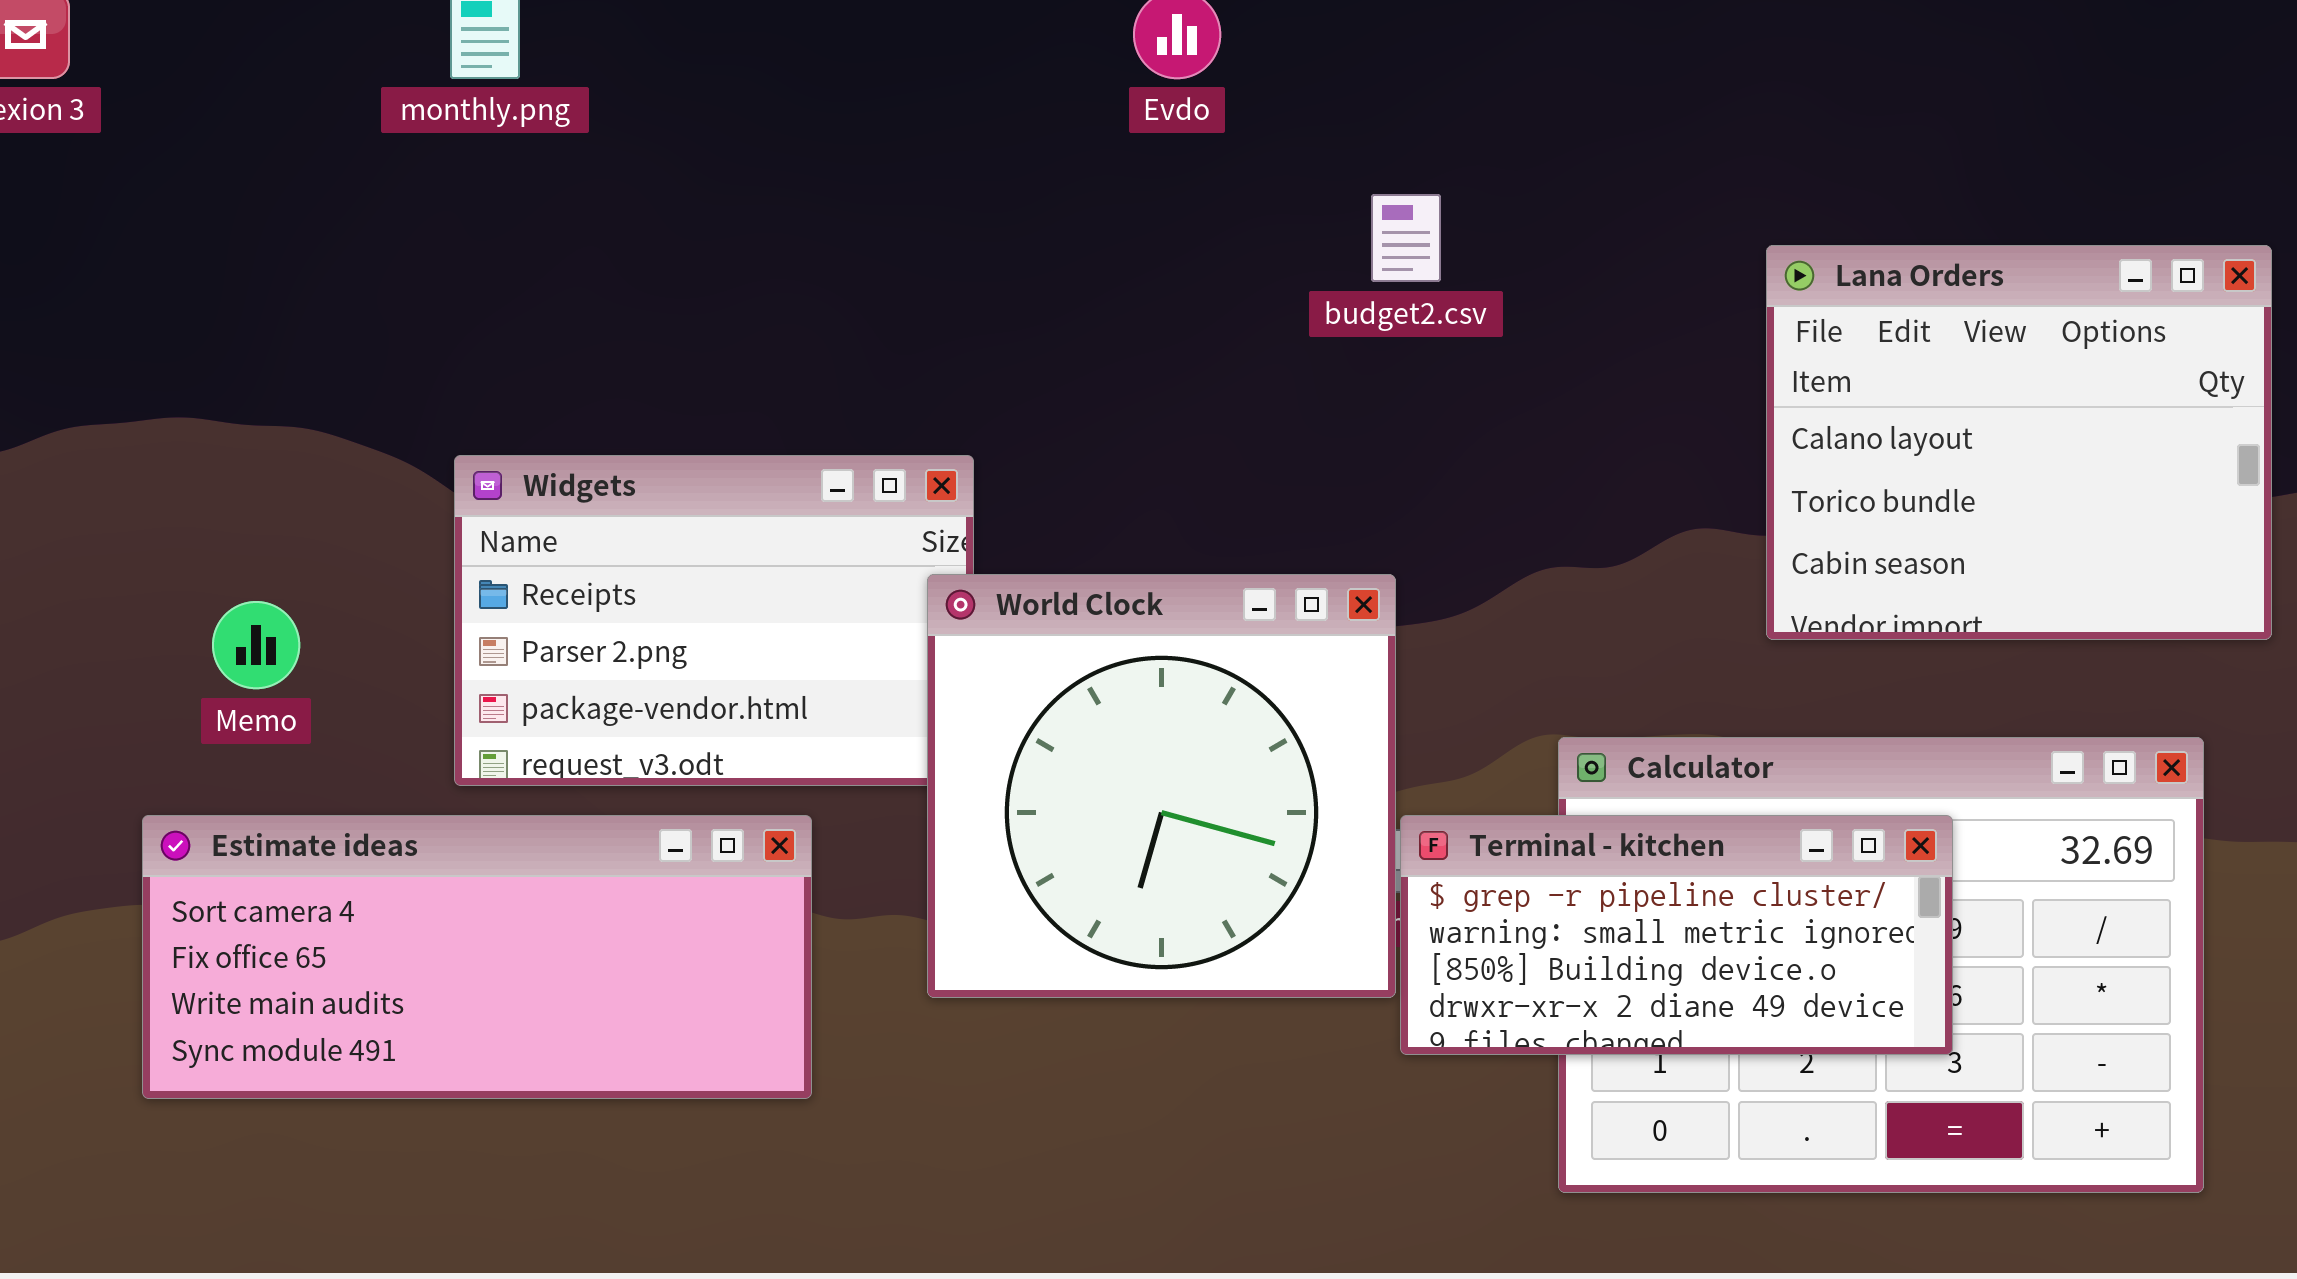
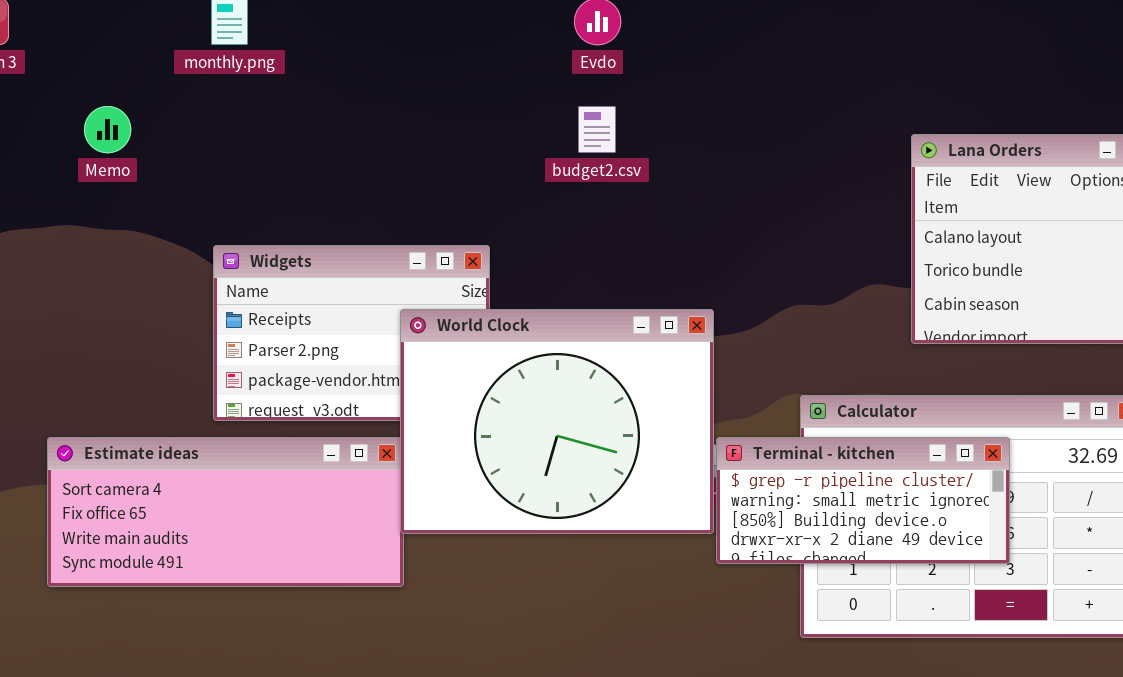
budget2.csv: [1371,194,1441,282] -> [578,106,616,153], moved
World Clock: [927,574,1396,998] -> [400,309,714,534], resized
Memo: [212,601,300,689] -> [84,106,131,153], moved

